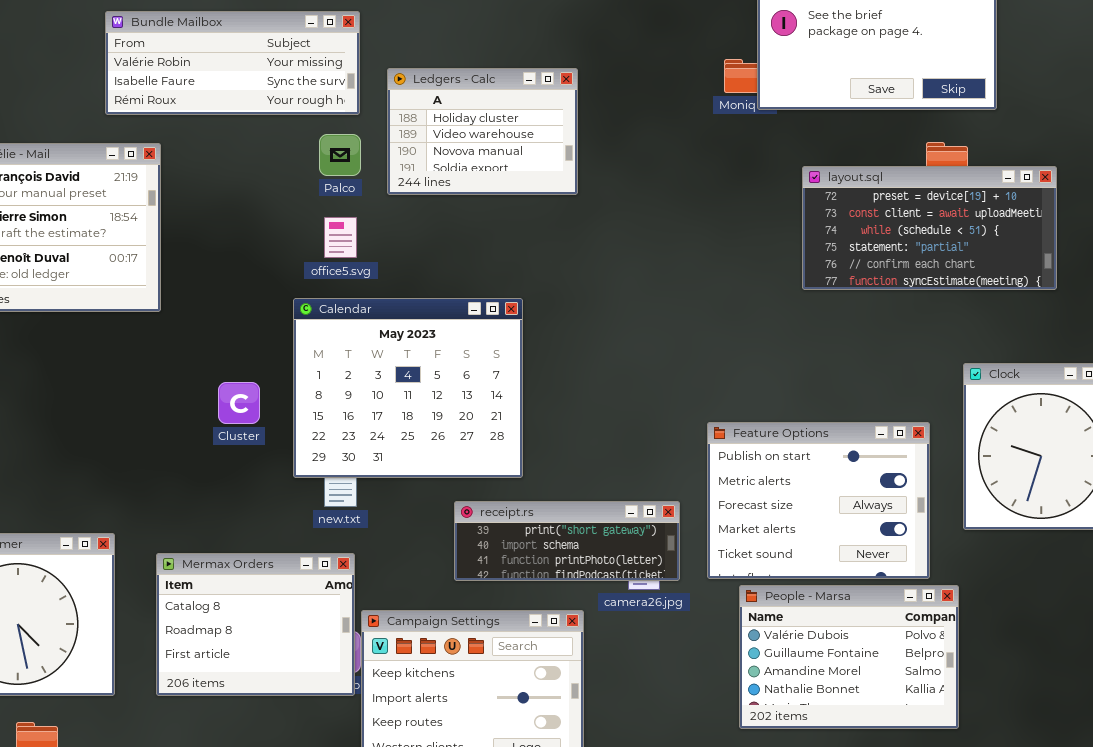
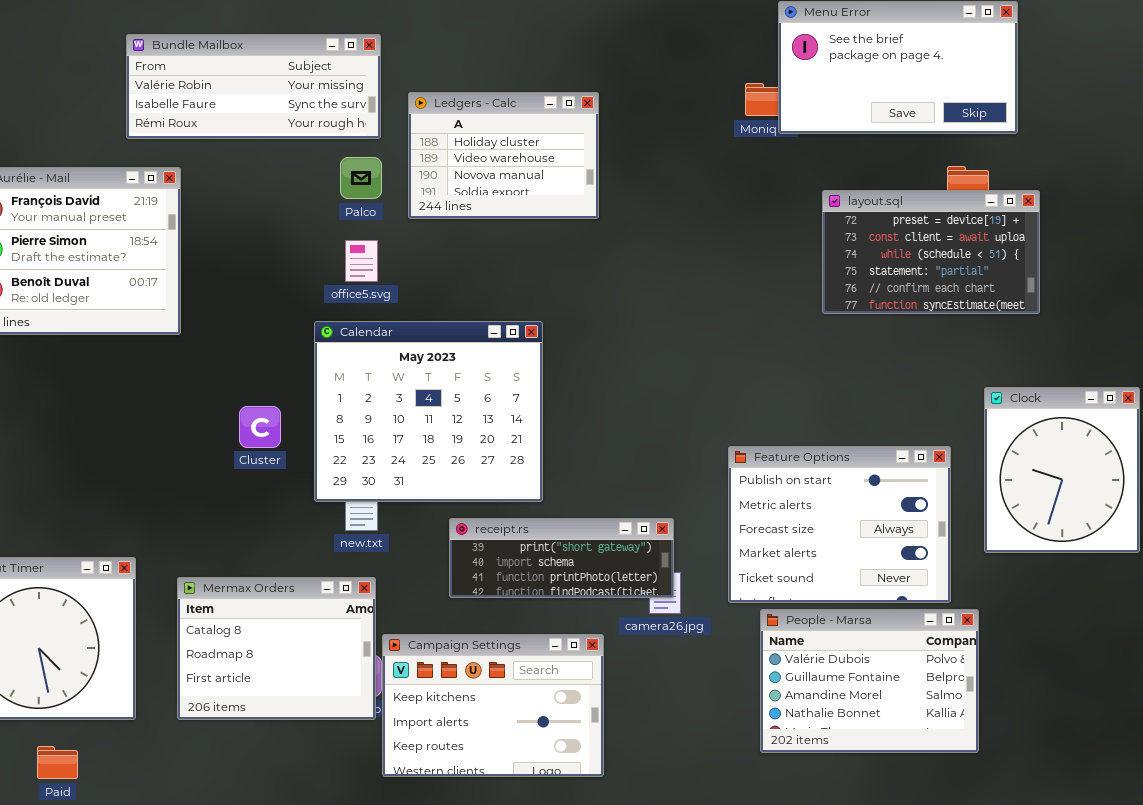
layout.sql: [802,166,1057,290] -> [822,190,1040,314], resized
receipt.rs: [454,501,680,581] -> [449,518,674,598], moved

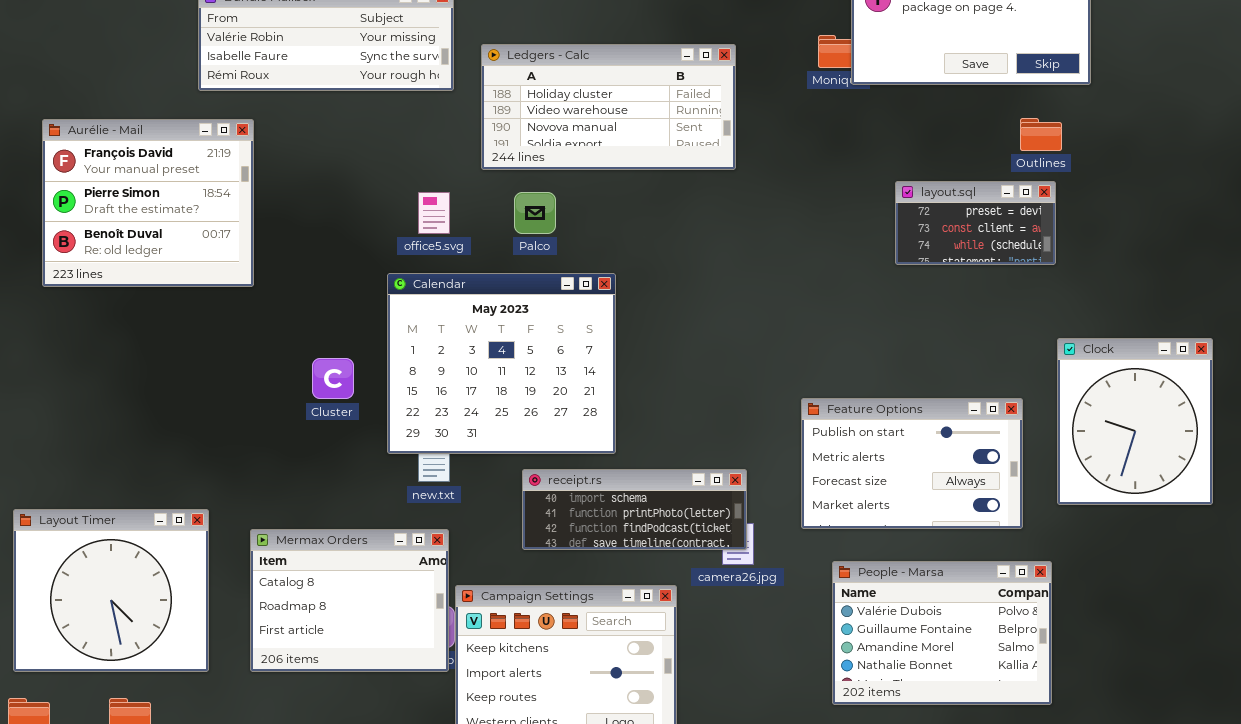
Ledgers - Calc: [408,92,599,219] -> [481,44,736,170], resized
Palco: [340,157,382,199] -> [514,192,556,234], moved
layout.sql: [822,190,1040,314] -> [895,181,1056,265], resized
Feature Options: [728,446,951,603] -> [801,398,1023,529], resized
receipt.rs: [449,518,674,598] -> [522,469,747,550], scrolled down 1 row

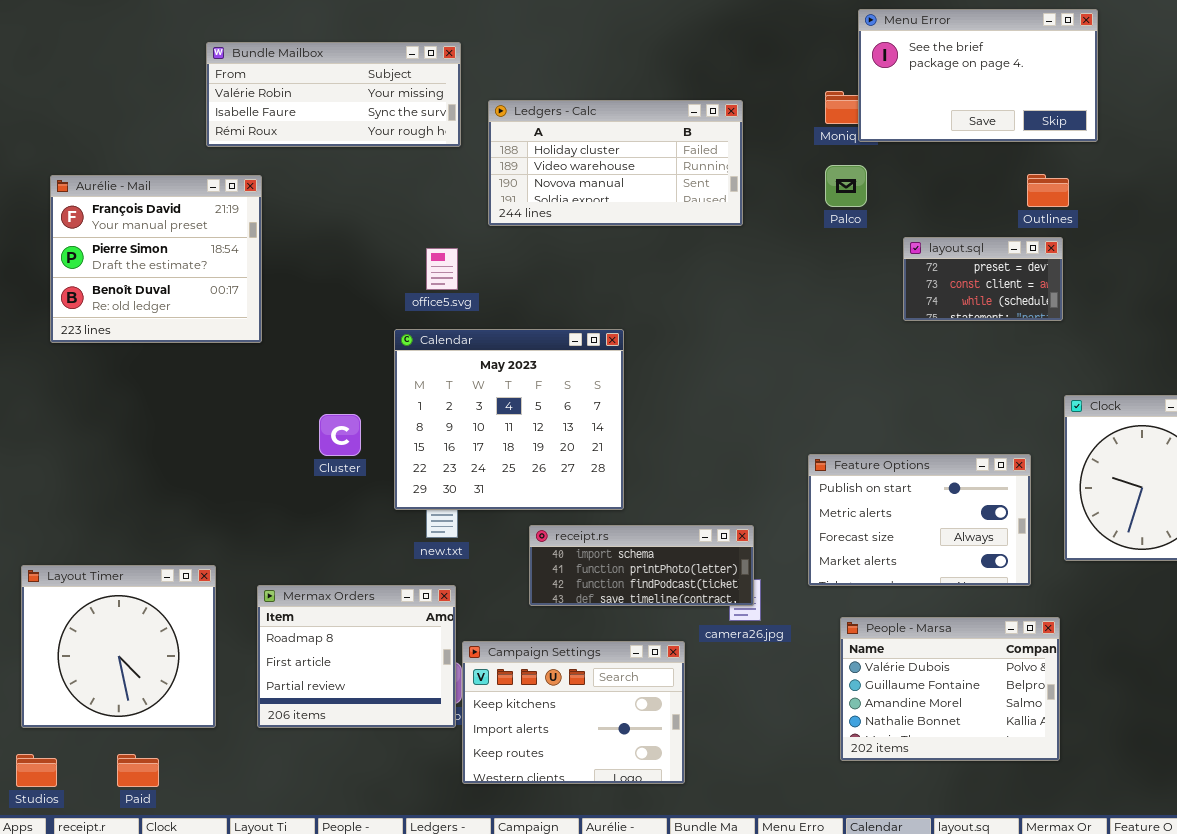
Palco: [514,192,556,234] -> [825,165,867,207], moved
Mermax Orders: [250,529,449,672] -> [257,585,456,728], scrolled down 1 row

